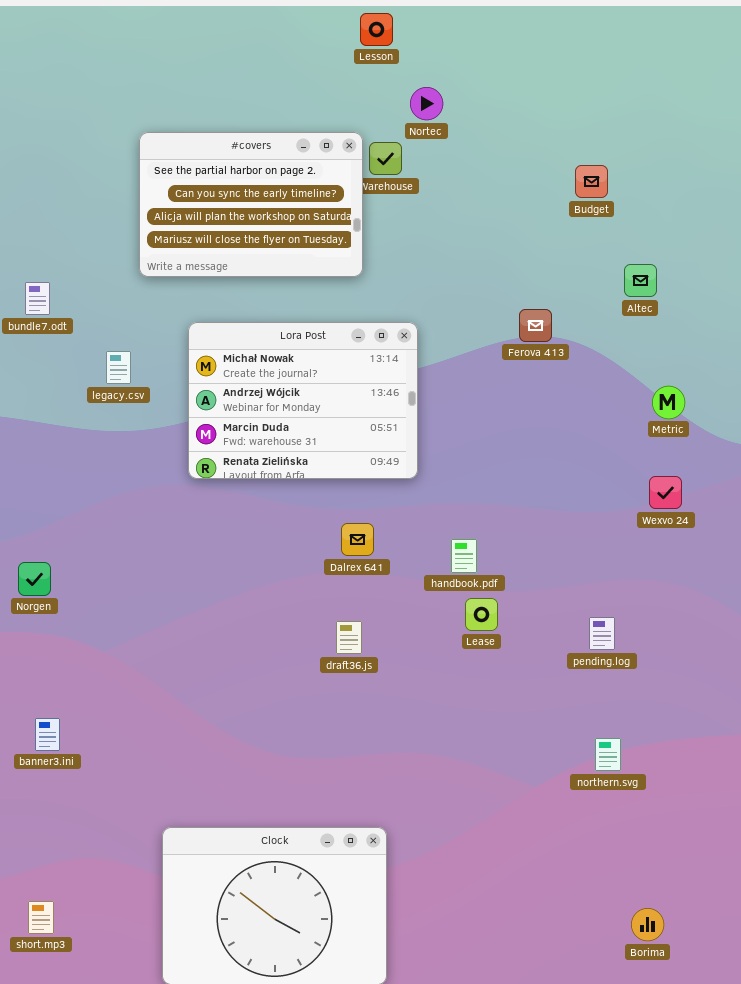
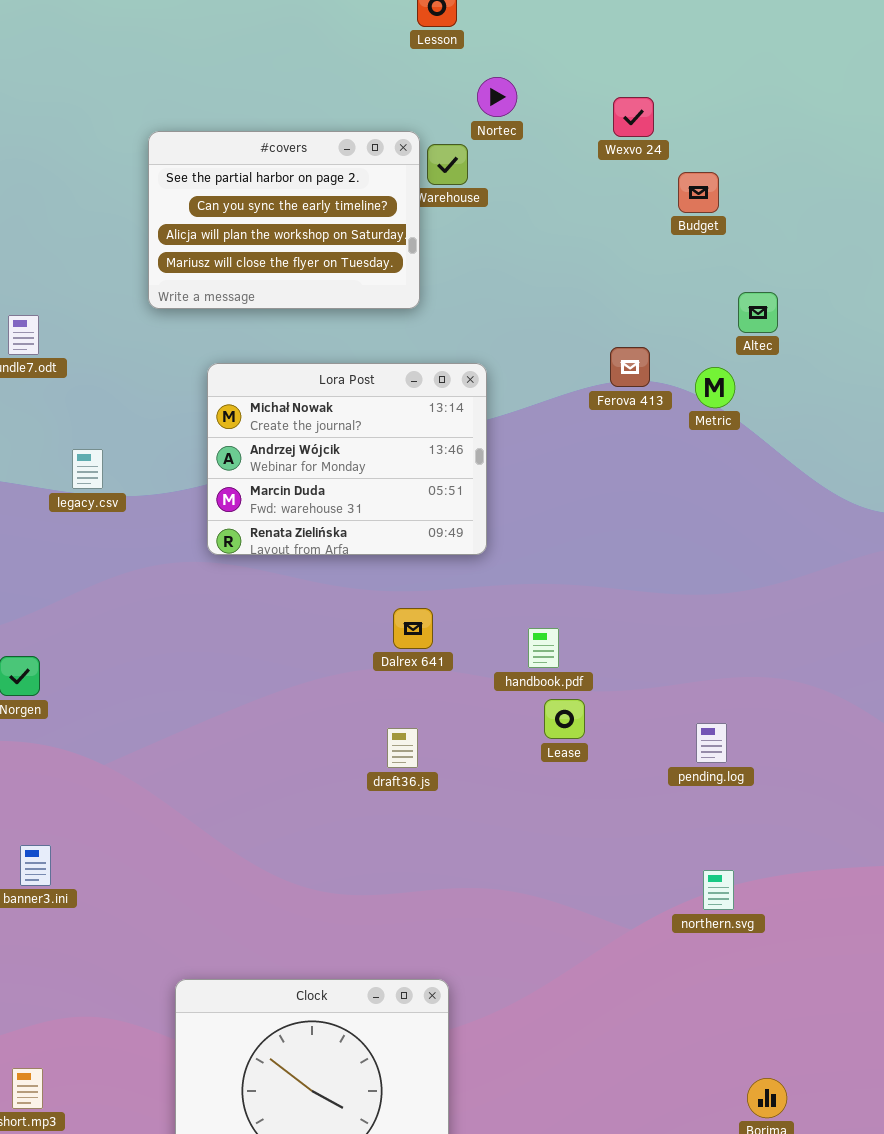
legacy.csv: [106,351,131,384] -> [72,449,103,489], moved
Metric: [652,386,685,419] -> [695,367,735,408], moved
Wexvo 24: [649,476,682,509] -> [613,97,654,137], moved

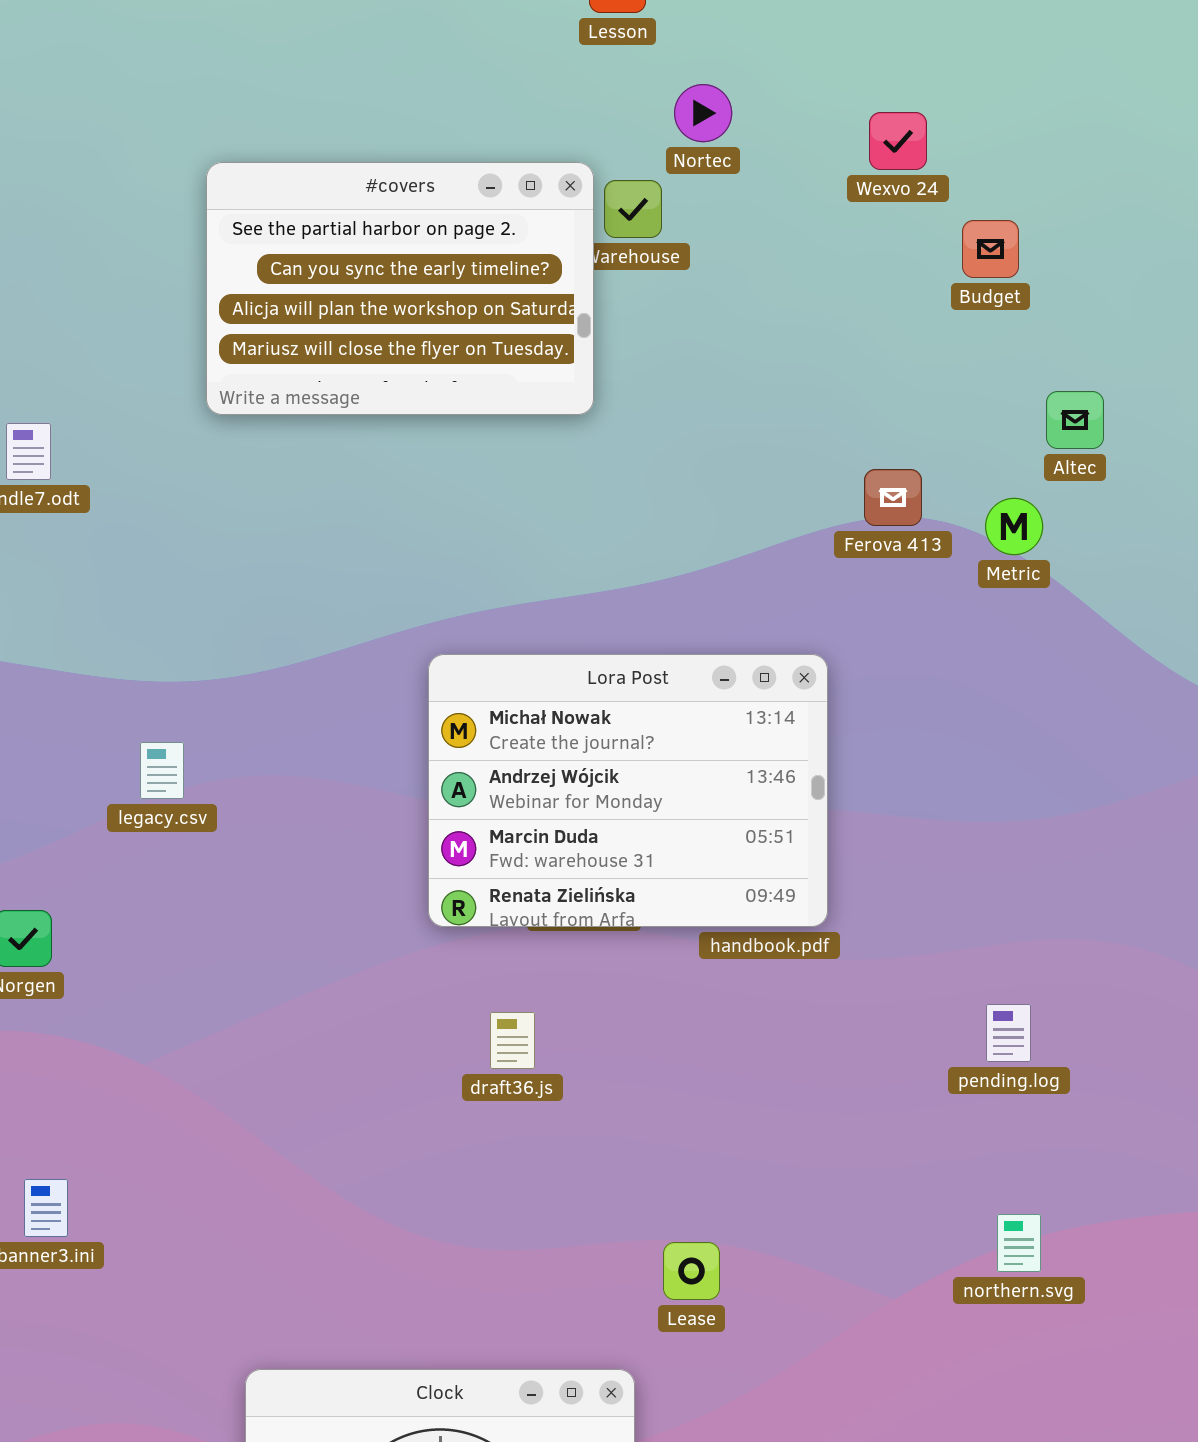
Lora Post: [207,363,487,555] -> [428,654,828,927], moved
legacy.csv: [72,449,103,489] -> [140,742,184,799], moved
Lease: [544,699,585,739] -> [663,1242,720,1300], moved
draft36.js: [387,728,418,768] -> [490,1012,535,1069], moved

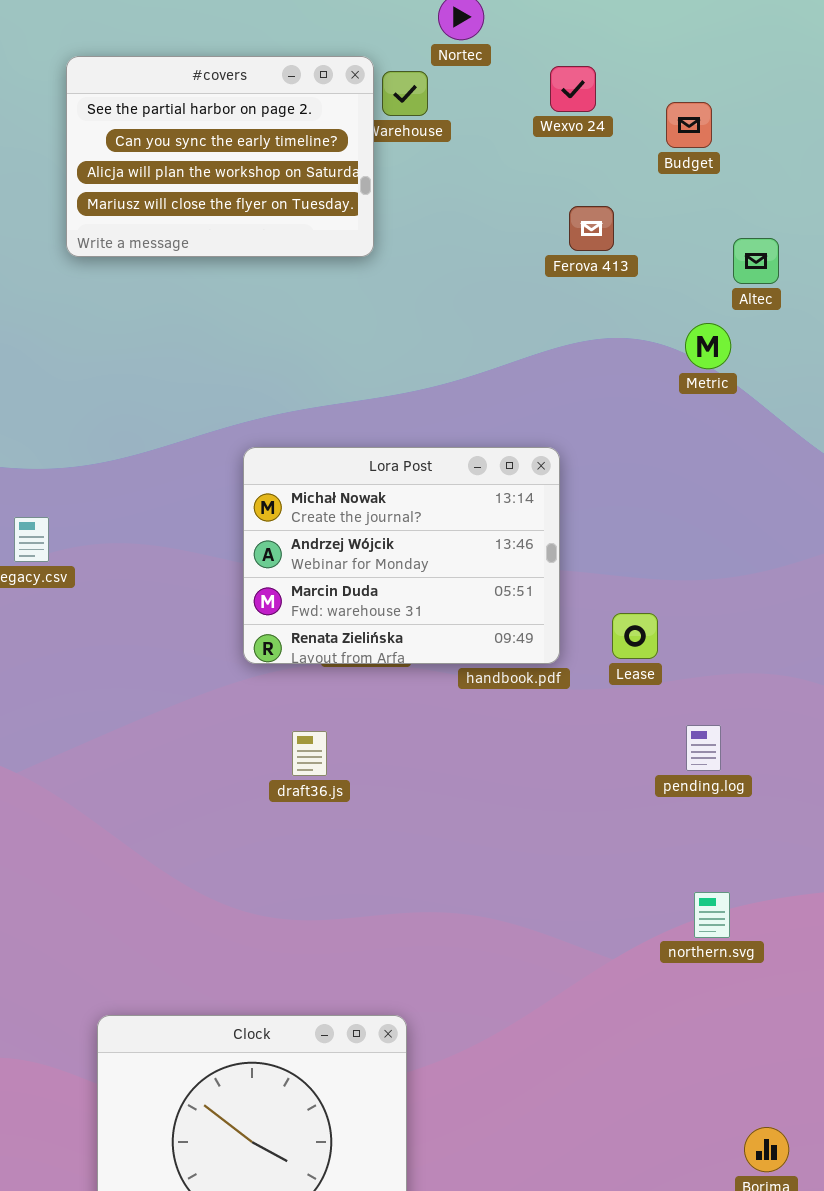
Wexvo 24: [869,112,927,170] -> [550,66,596,112], moved
Ferova 413: [864,469,922,526] -> [569,206,614,251], moved
Lease: [663,1242,720,1300] -> [612,613,658,659], moved

